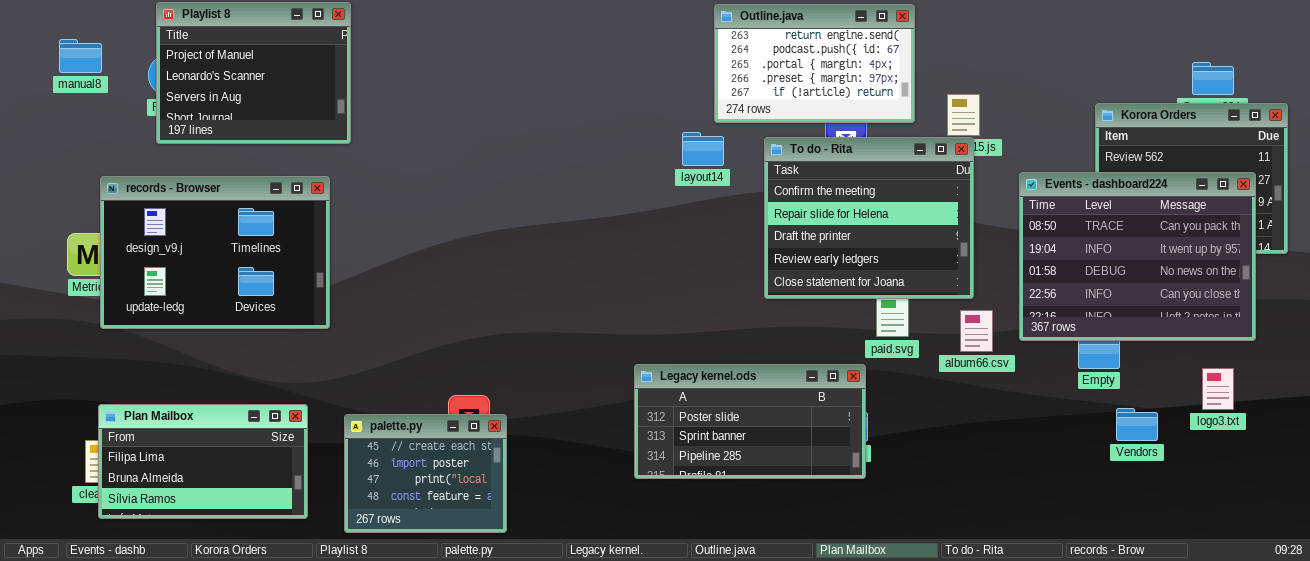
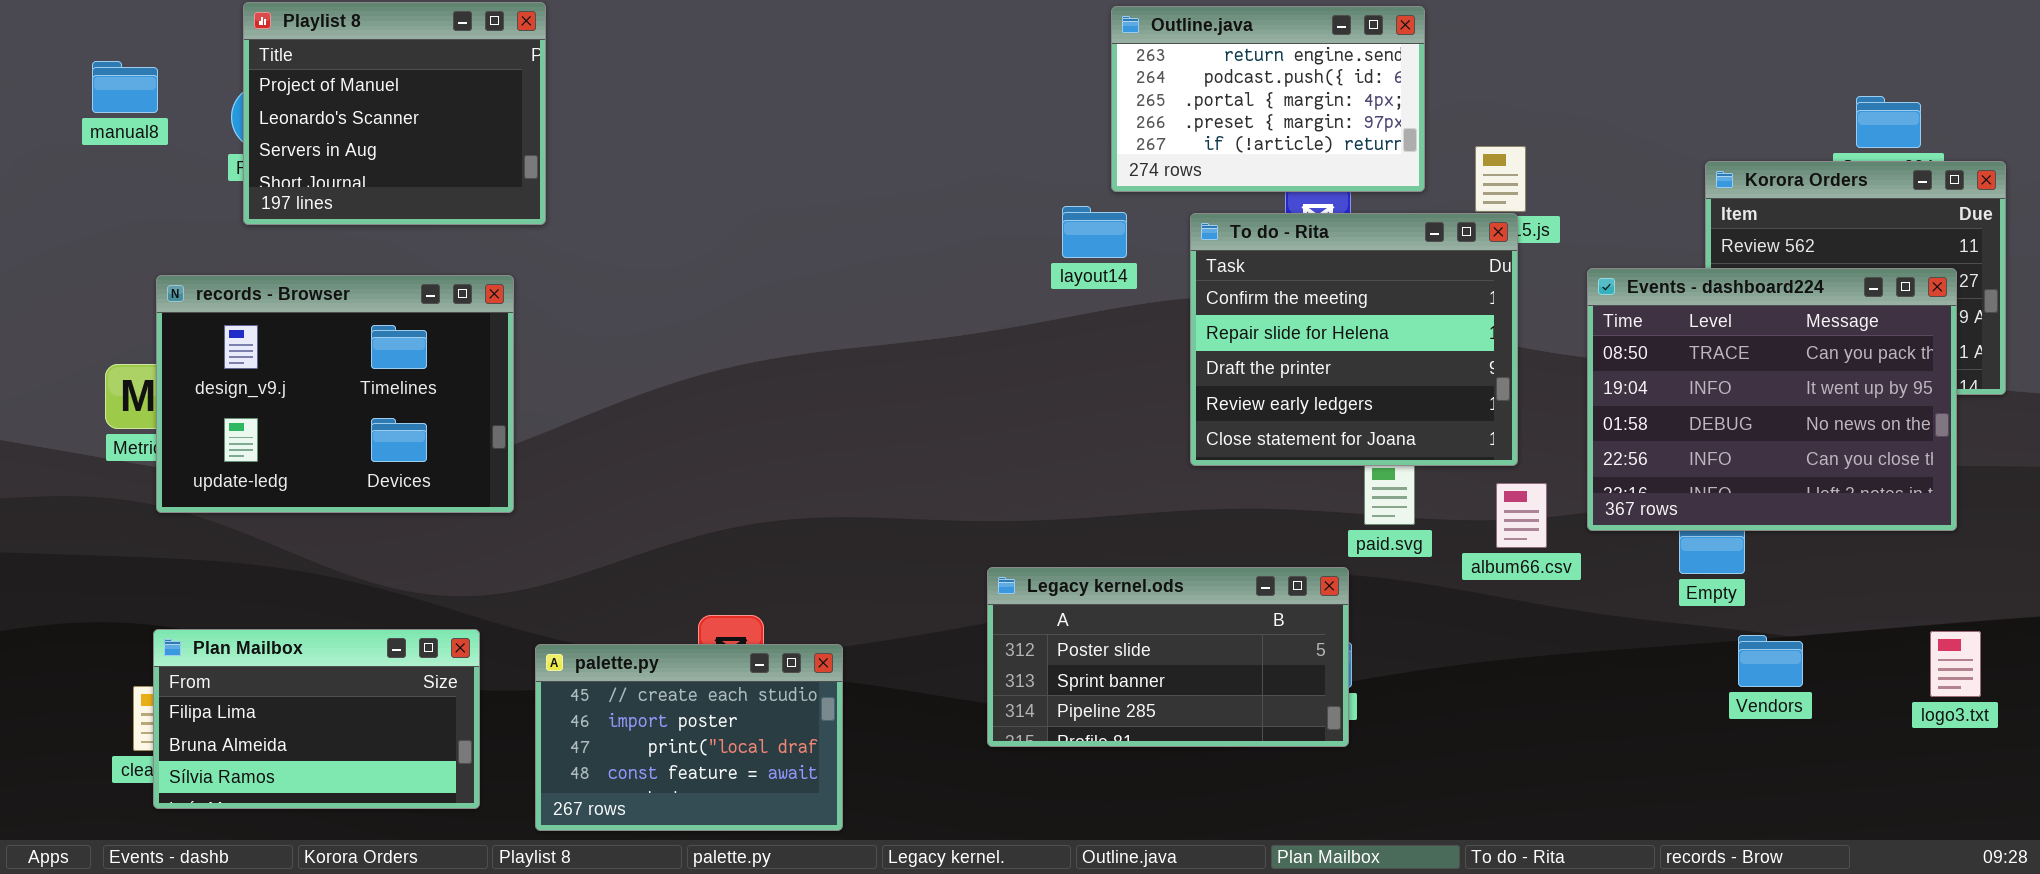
logo3.txt: [1202,368,1234,410] -> [1930,631,1981,697], moved
palette.py: [344,414,507,533] -> [535,644,843,831], resized

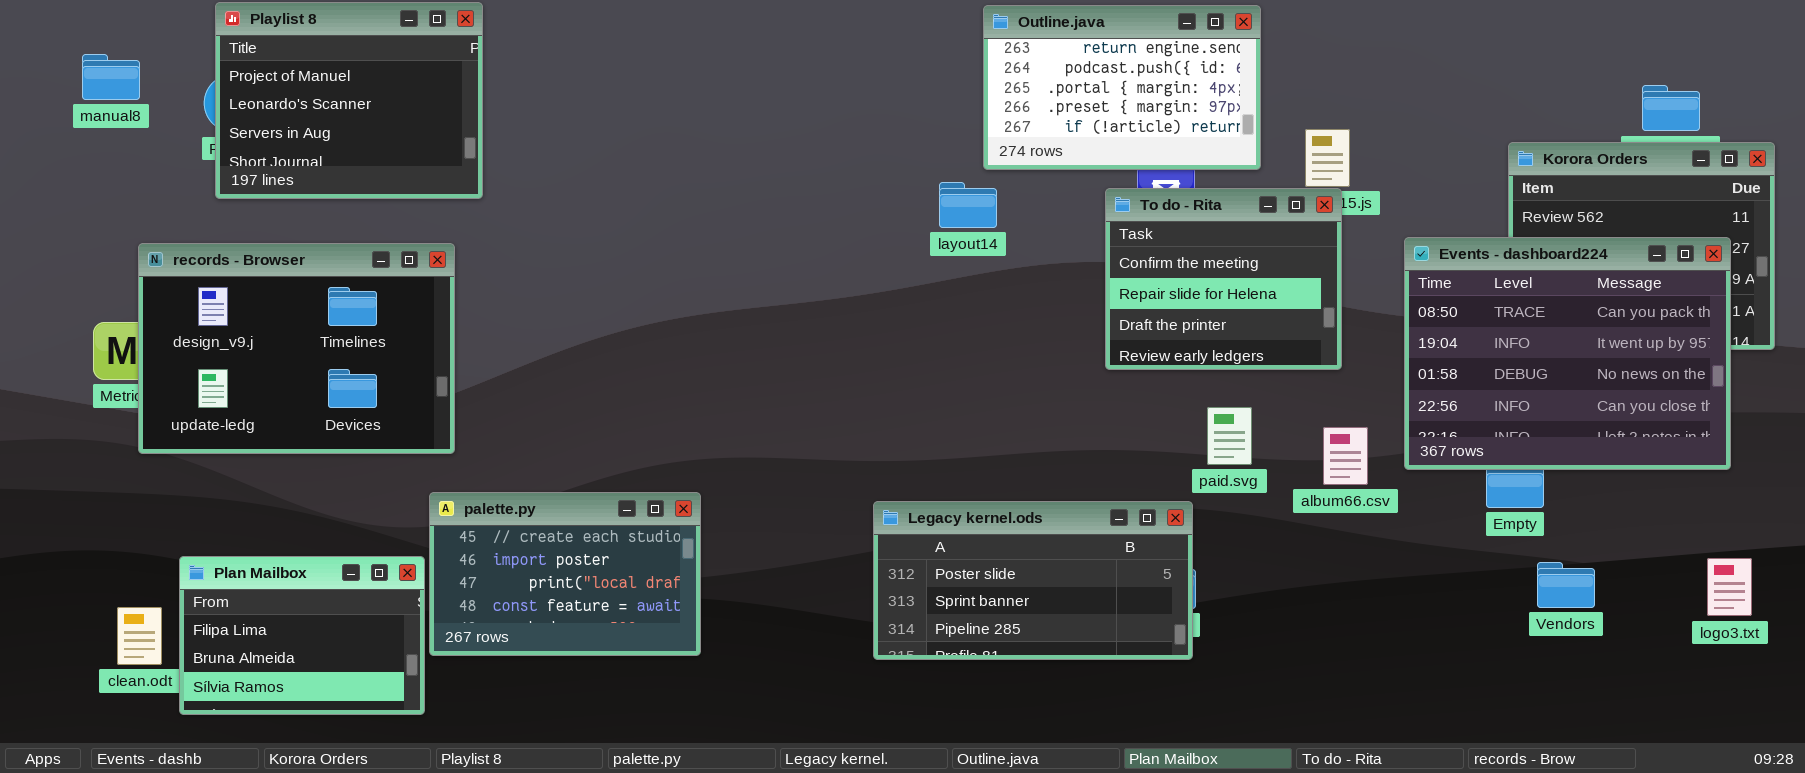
To do - Rita: [1190,213,1518,466] -> [1105,188,1342,370], resized
Plan Mailbox: [153,629,480,809] -> [179,556,425,715], resized
palette.py: [535,644,843,831] -> [429,492,701,656], moved

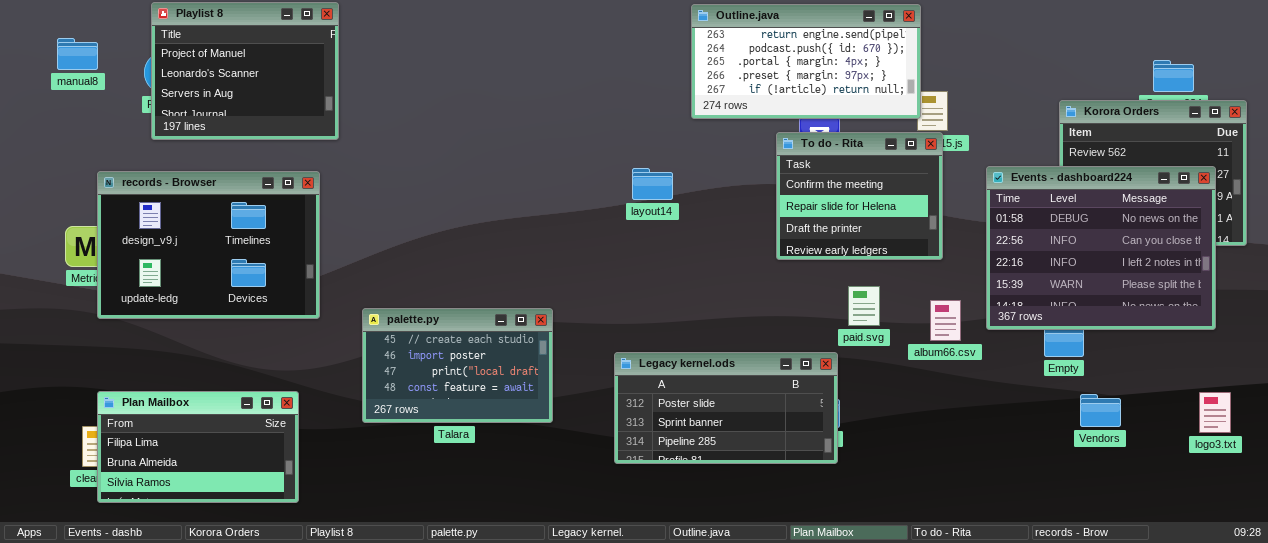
Outline.java: [983,5,1261,170] -> [691,4,921,119], resized
layout14: [939,182,997,228] -> [632,168,673,200], moved
Events - dashboard224: [1404,237,1731,470] -> [986,166,1216,330], scrolled down 2 rows
palette.py: [429,492,701,656] -> [362,308,553,423], moved
Plan Mailbox: [179,556,425,715] -> [97,391,299,503], resized

